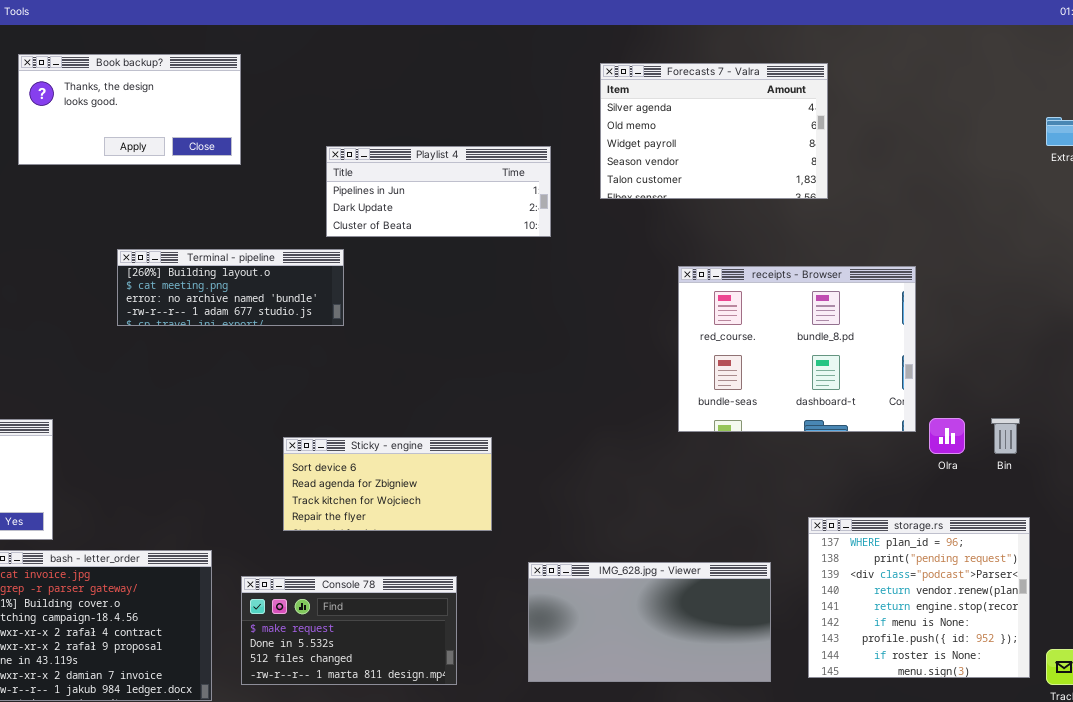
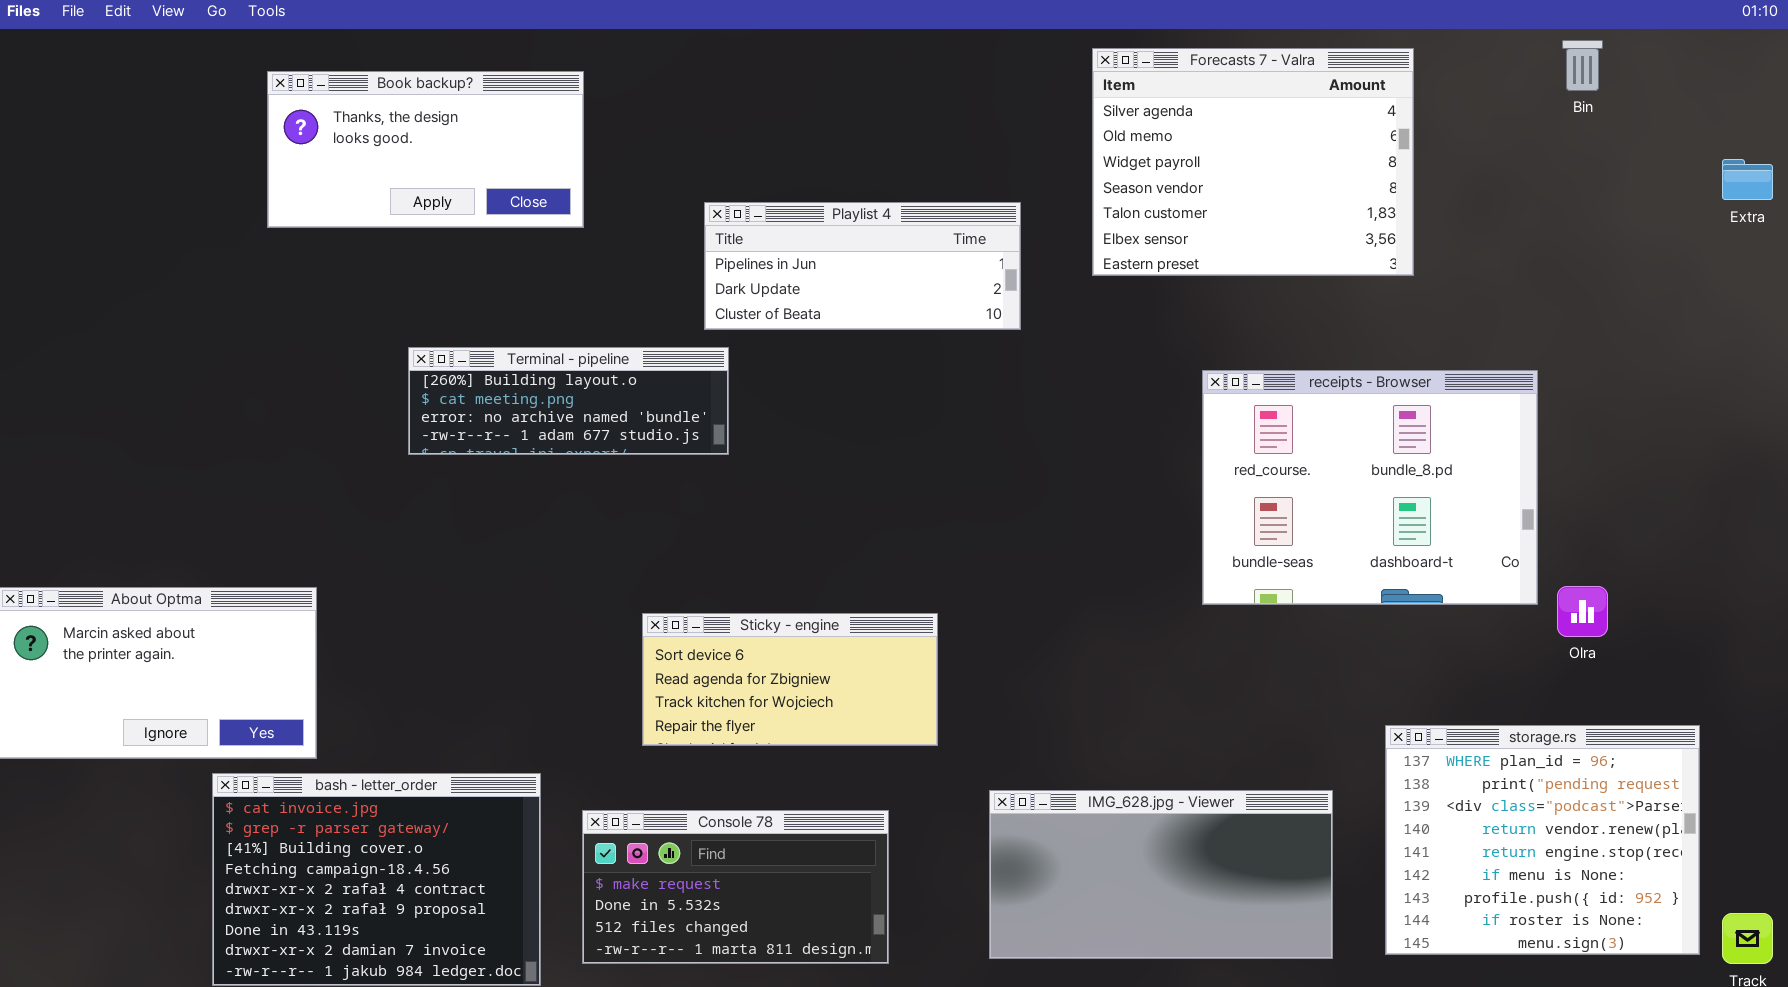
Forecasts 7 - Valra: [600,63,828,199] -> [1092,48,1414,276], resized
Bin: [991,418,1020,454] -> [1562,40,1603,91], moved

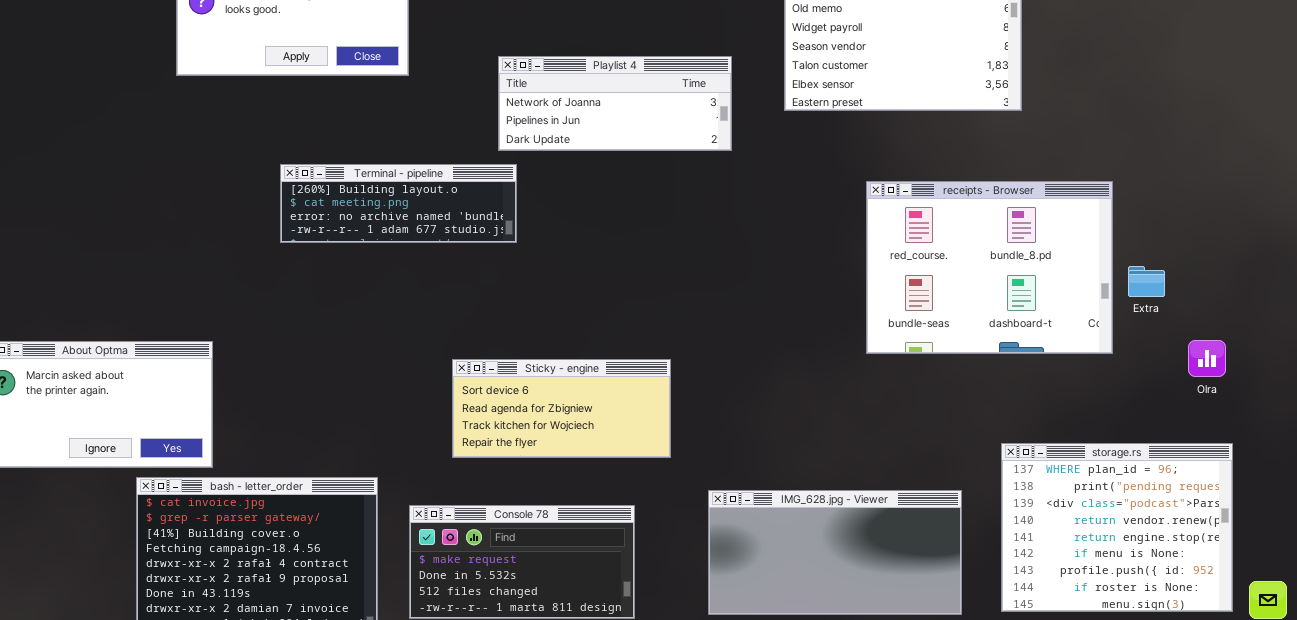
Extra: [1722,159,1773,200] -> [1128,266,1165,297], moved
Playlist 4: [704,202,1021,330] -> [498,56,732,151], scrolled up 1 row
Olra: [1557,586,1608,637] -> [1188,340,1226,377], moved

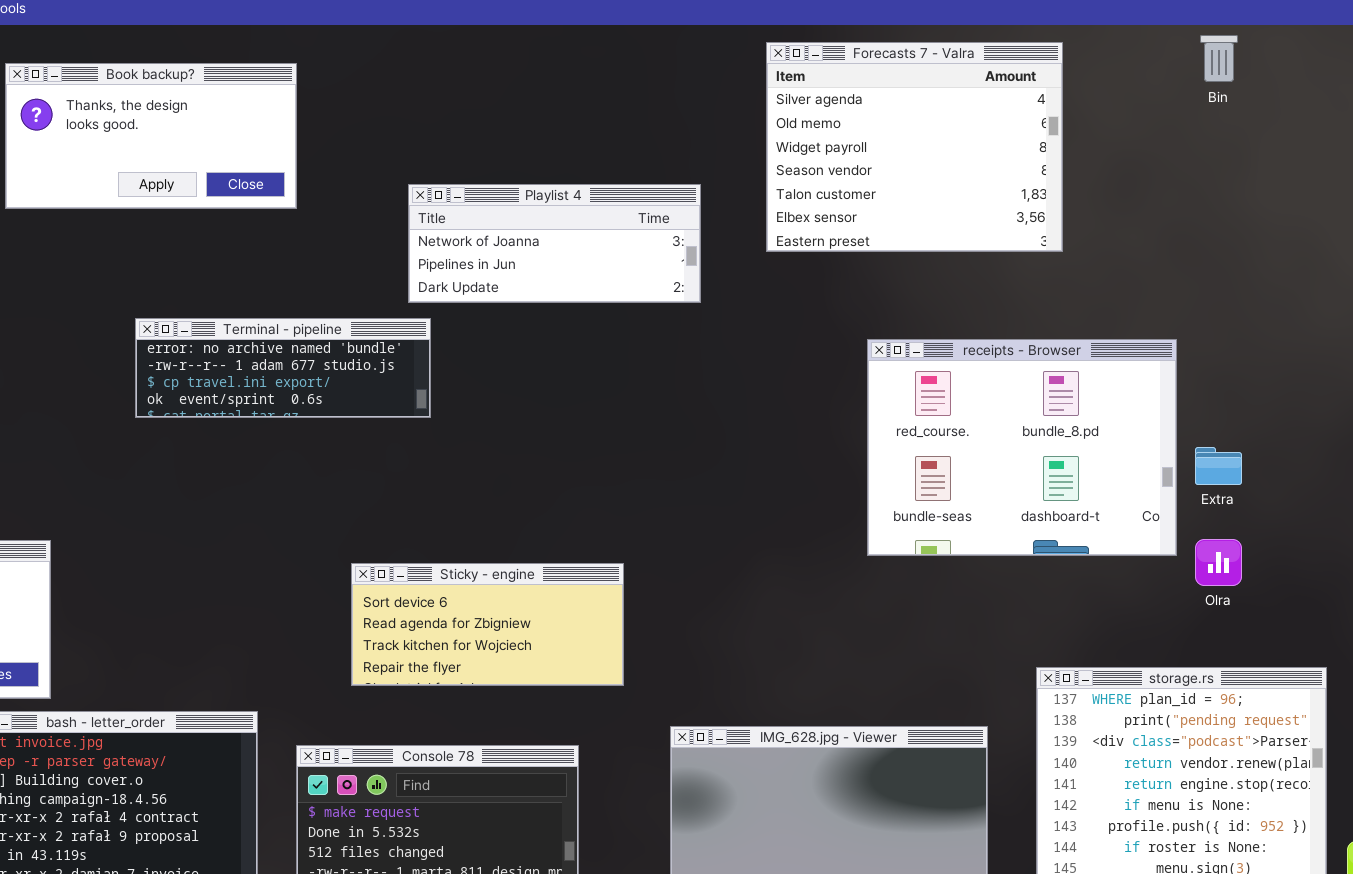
Terminal - pipeline: [280,164,517,243] -> [135,318,431,418], scrolled down 2 rows
Olra: [1188,340,1226,377] -> [1195,539,1242,586], moved

